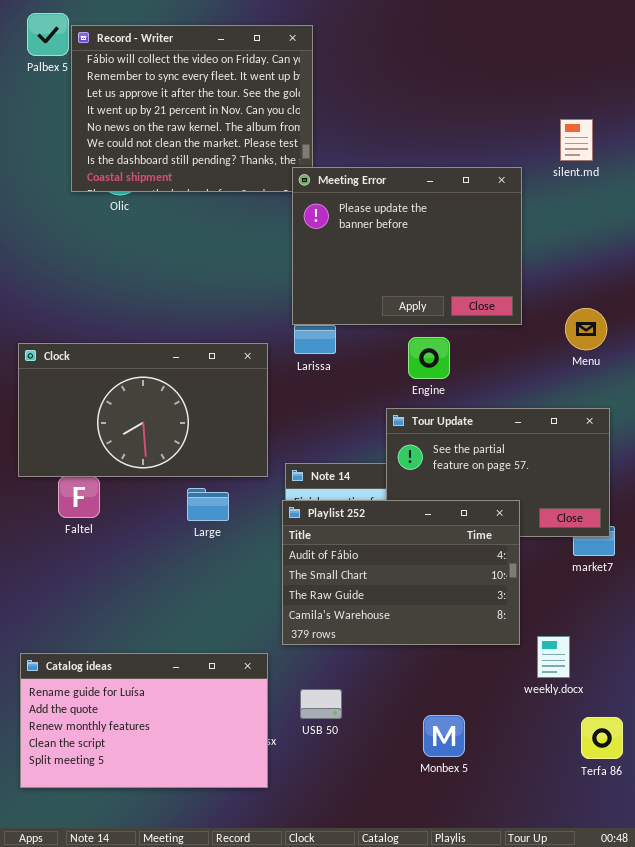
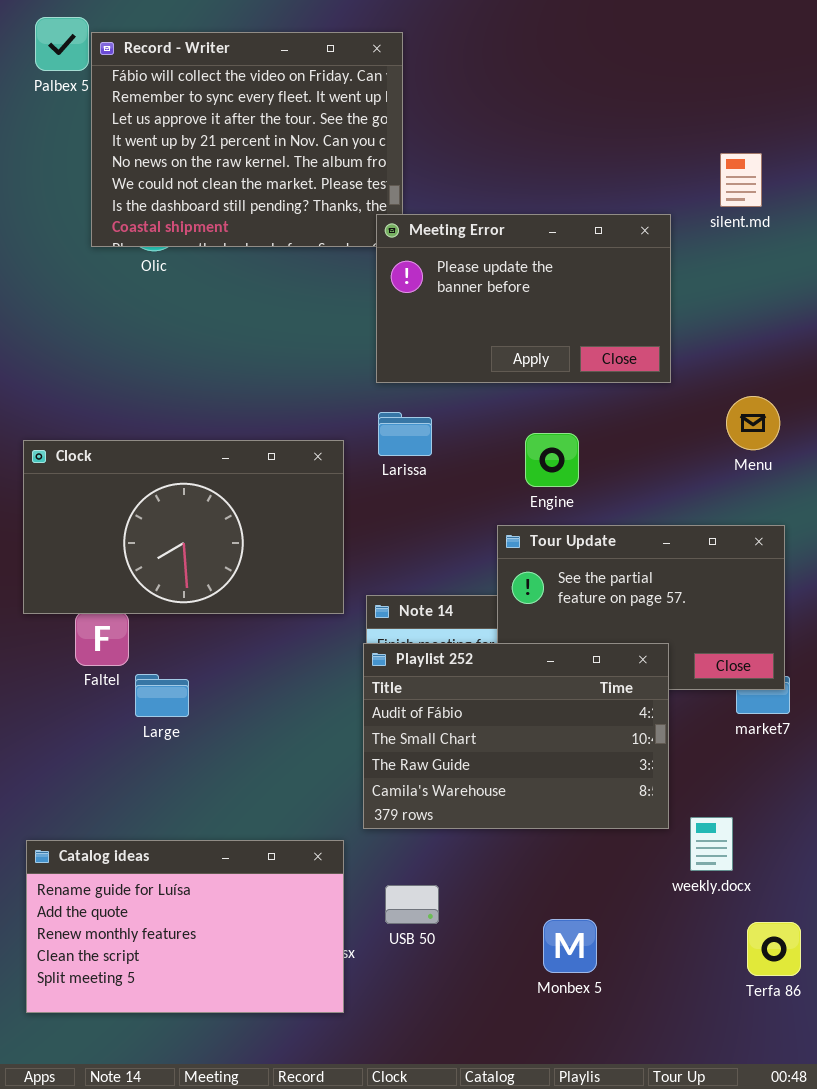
Meeting Error: [292,167,522,325] -> [376,214,671,383], resized
Large: [187,488,229,521] -> [135,674,189,717], moved

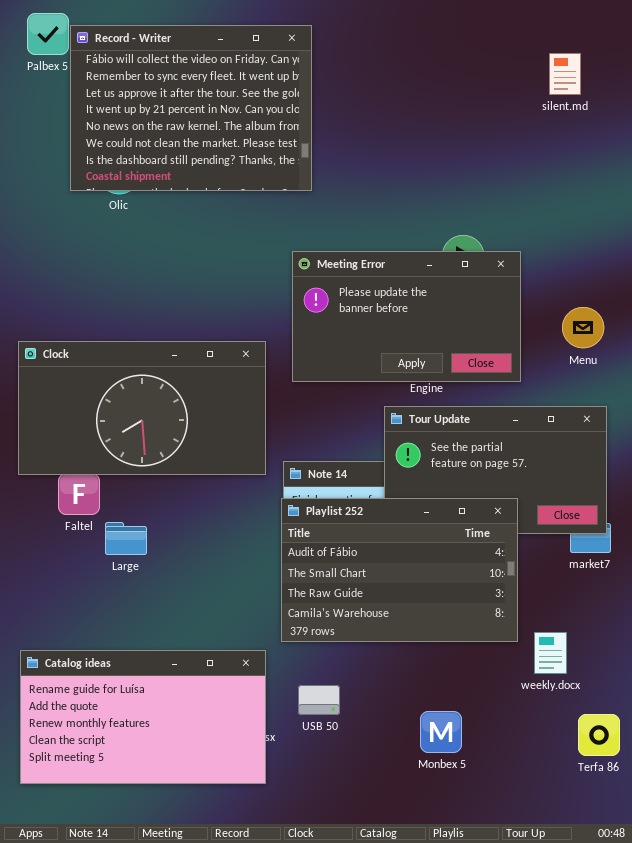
silent.md: [720,153,762,207] -> [549,53,581,95], moved
Meeting Error: [376,214,671,383] -> [292,251,521,382], moved

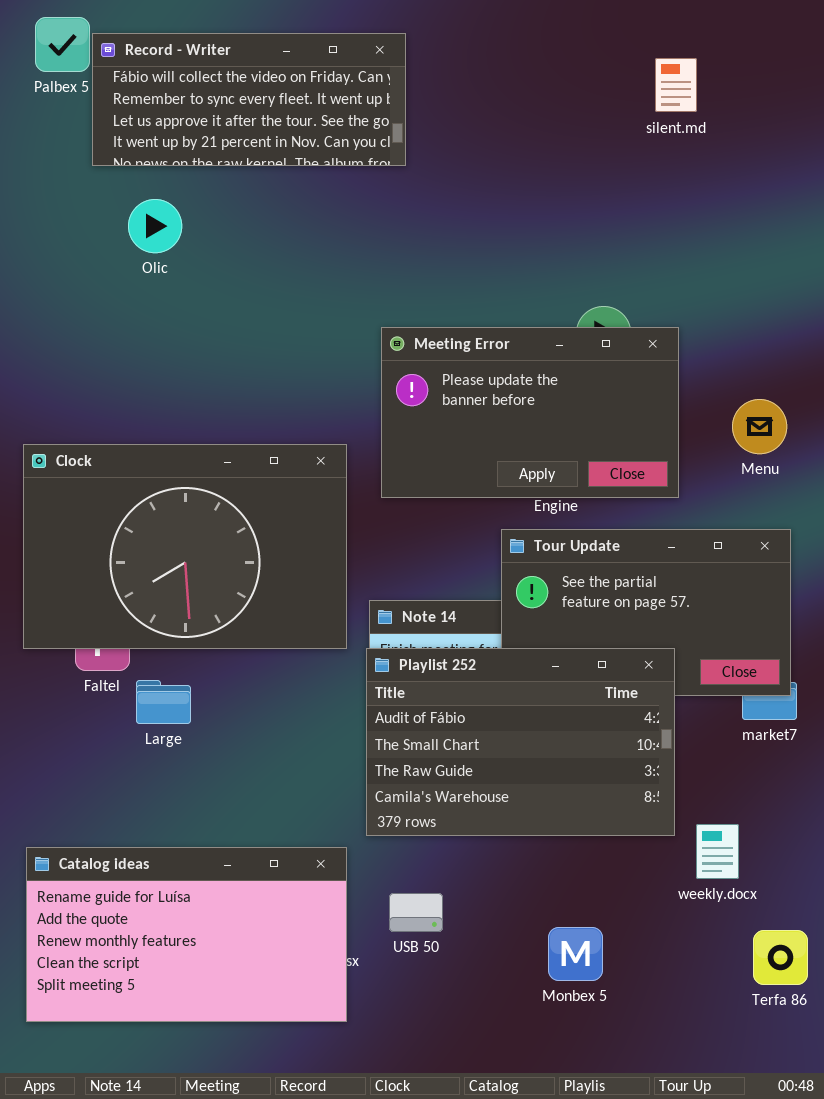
Record - Writer: [70,25,312,191] -> [92,33,406,166], resized
silent.md: [549,53,581,95] -> [655,58,697,112], moved
Clock: [18,341,266,475] -> [23,444,347,649], resized

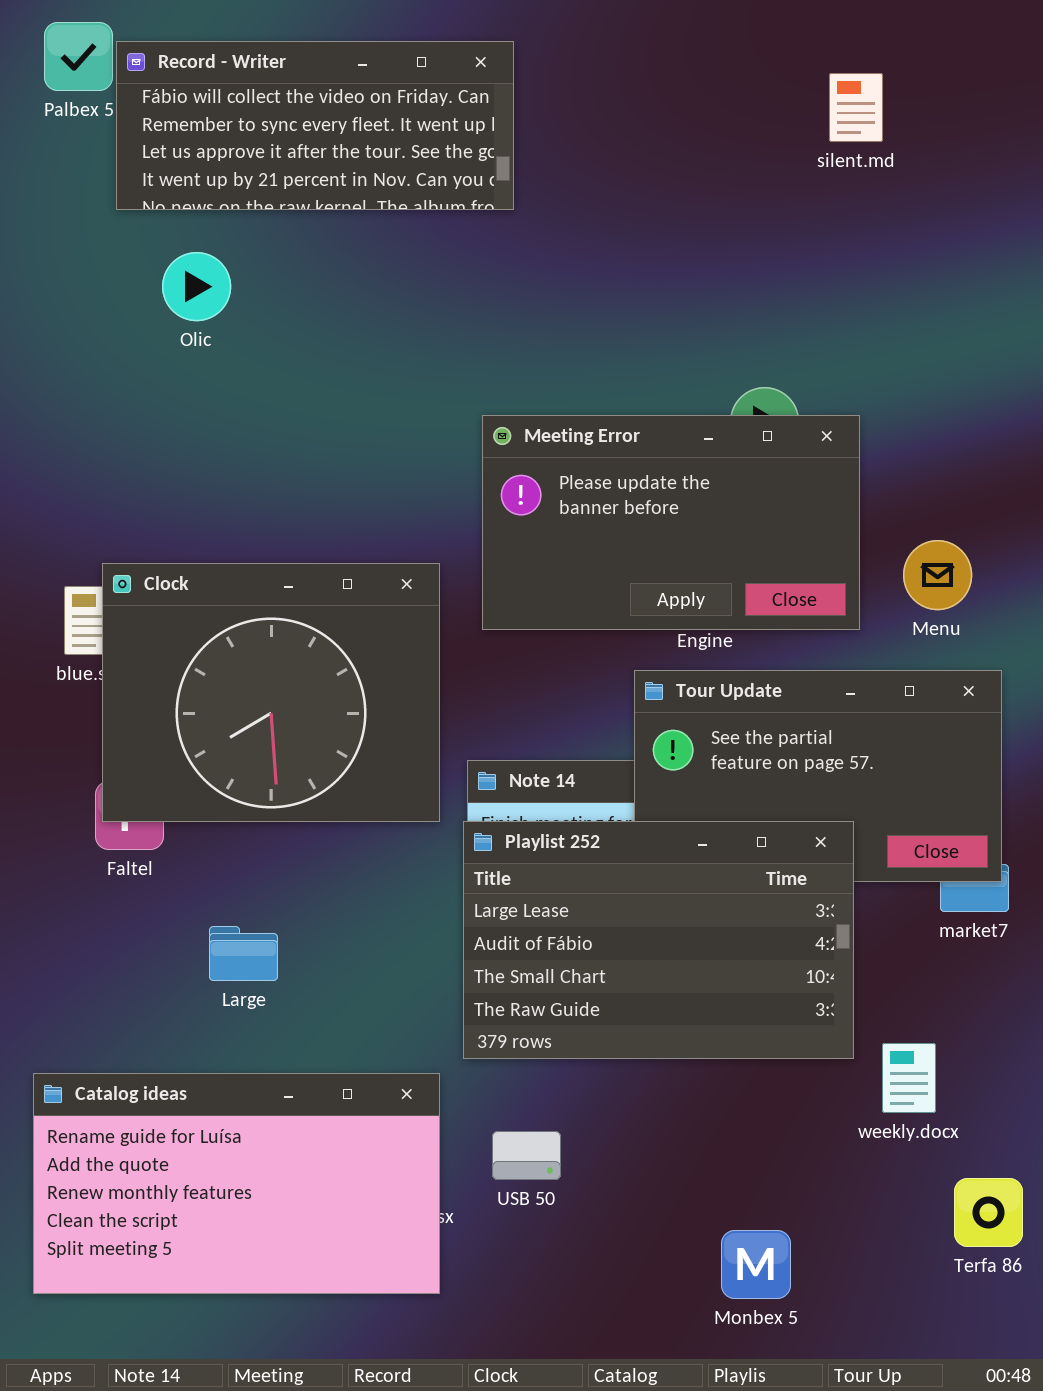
Menu: [732,399,787,454] -> [903,540,972,610], moved
Clock: [23,444,347,649] -> [102,563,440,822], resized
Playlist 252: [366,648,675,836] -> [463,821,854,1059], scrolled up 1 row
Large: [136,680,191,724] -> [209,926,278,981], moved
Monbex 5: [548,927,603,981] -> [721,1230,791,1299], moved

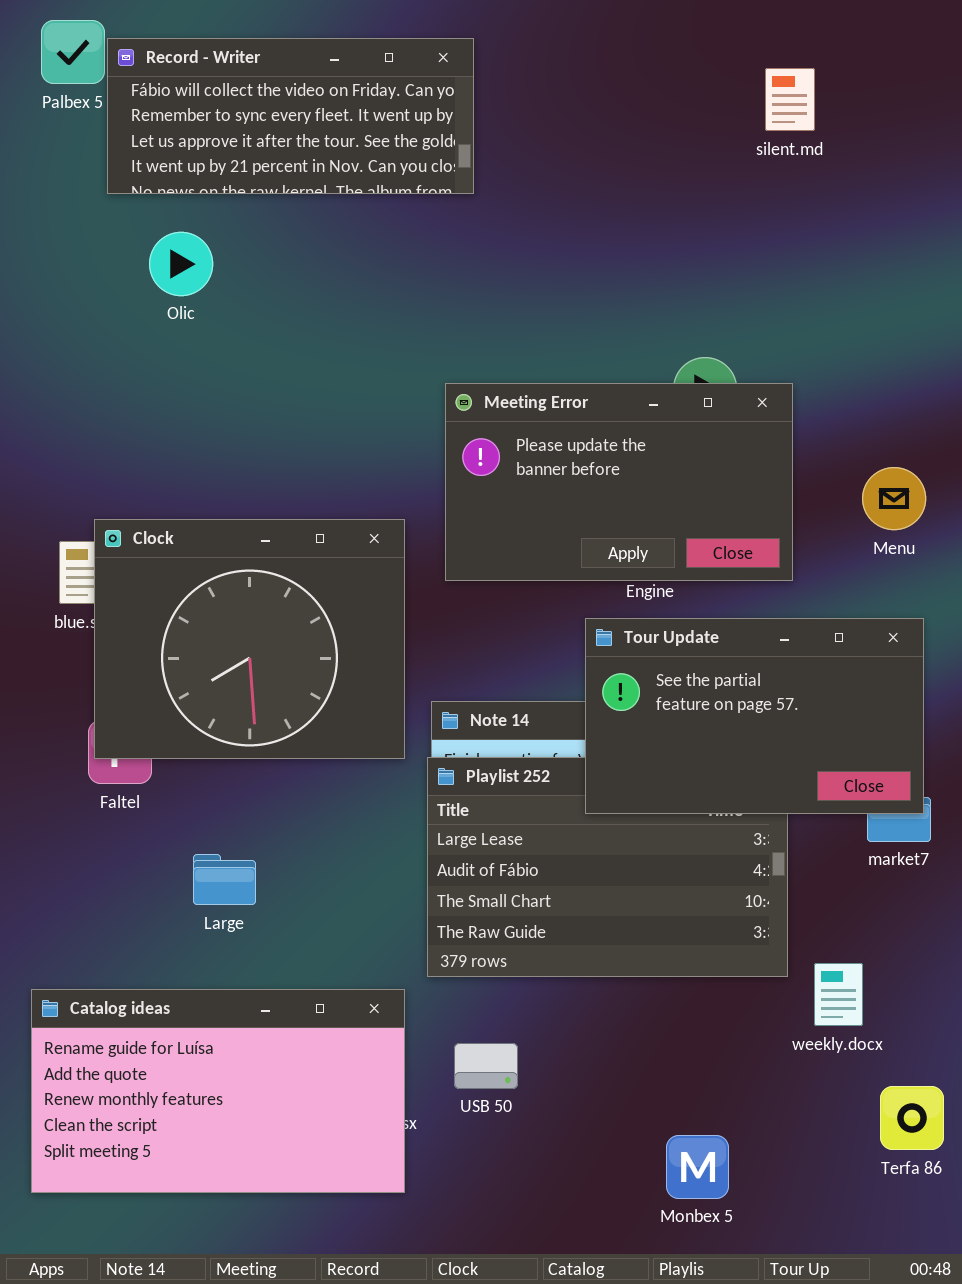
Menu: [903,540,972,610] -> [862,467,926,530], moved
Tour Update: [634,670,1002,882] -> [585,618,924,814], raised

